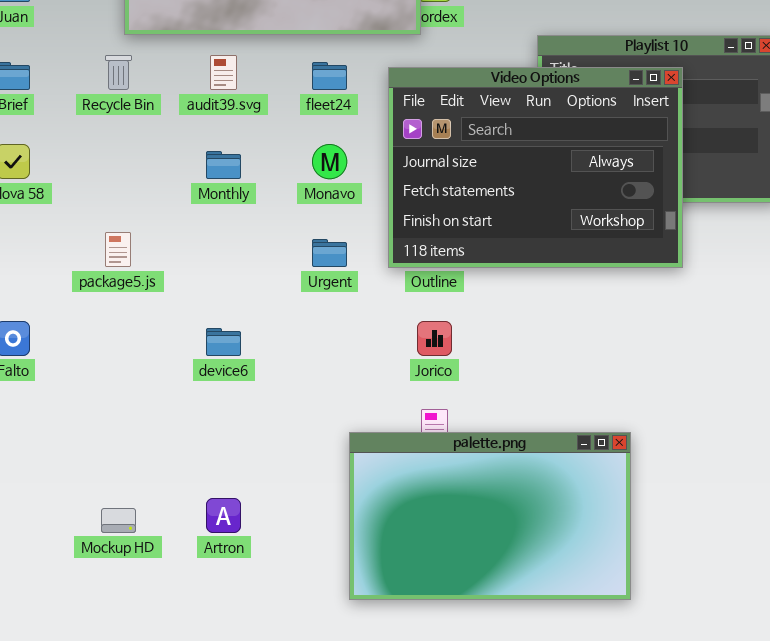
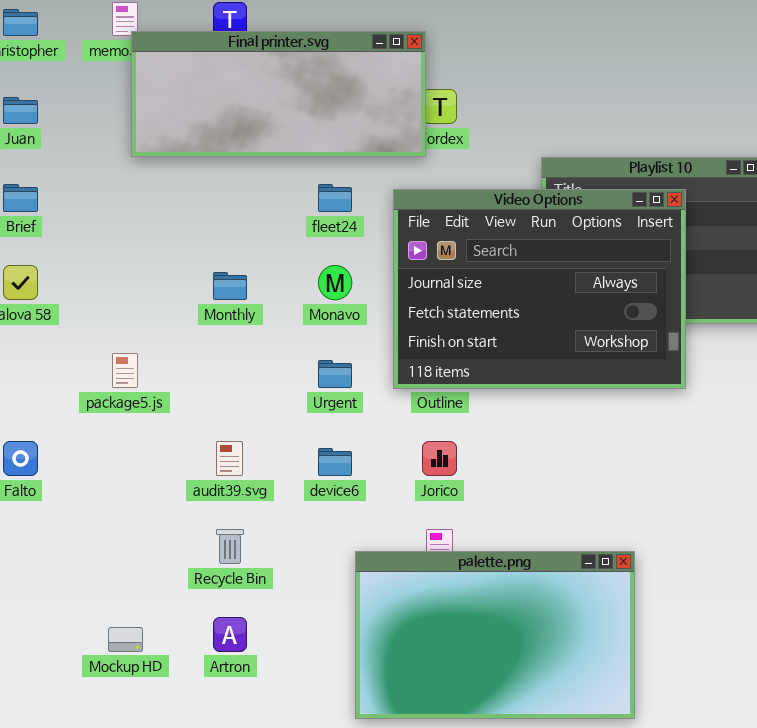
Recycle Bin: [105,55,132,90] -> [216,529,244,564], moved
audit39.svg: [210,55,237,90] -> [216,441,243,476], moved
device6: [206,328,241,356] -> [318,448,352,476], moved

